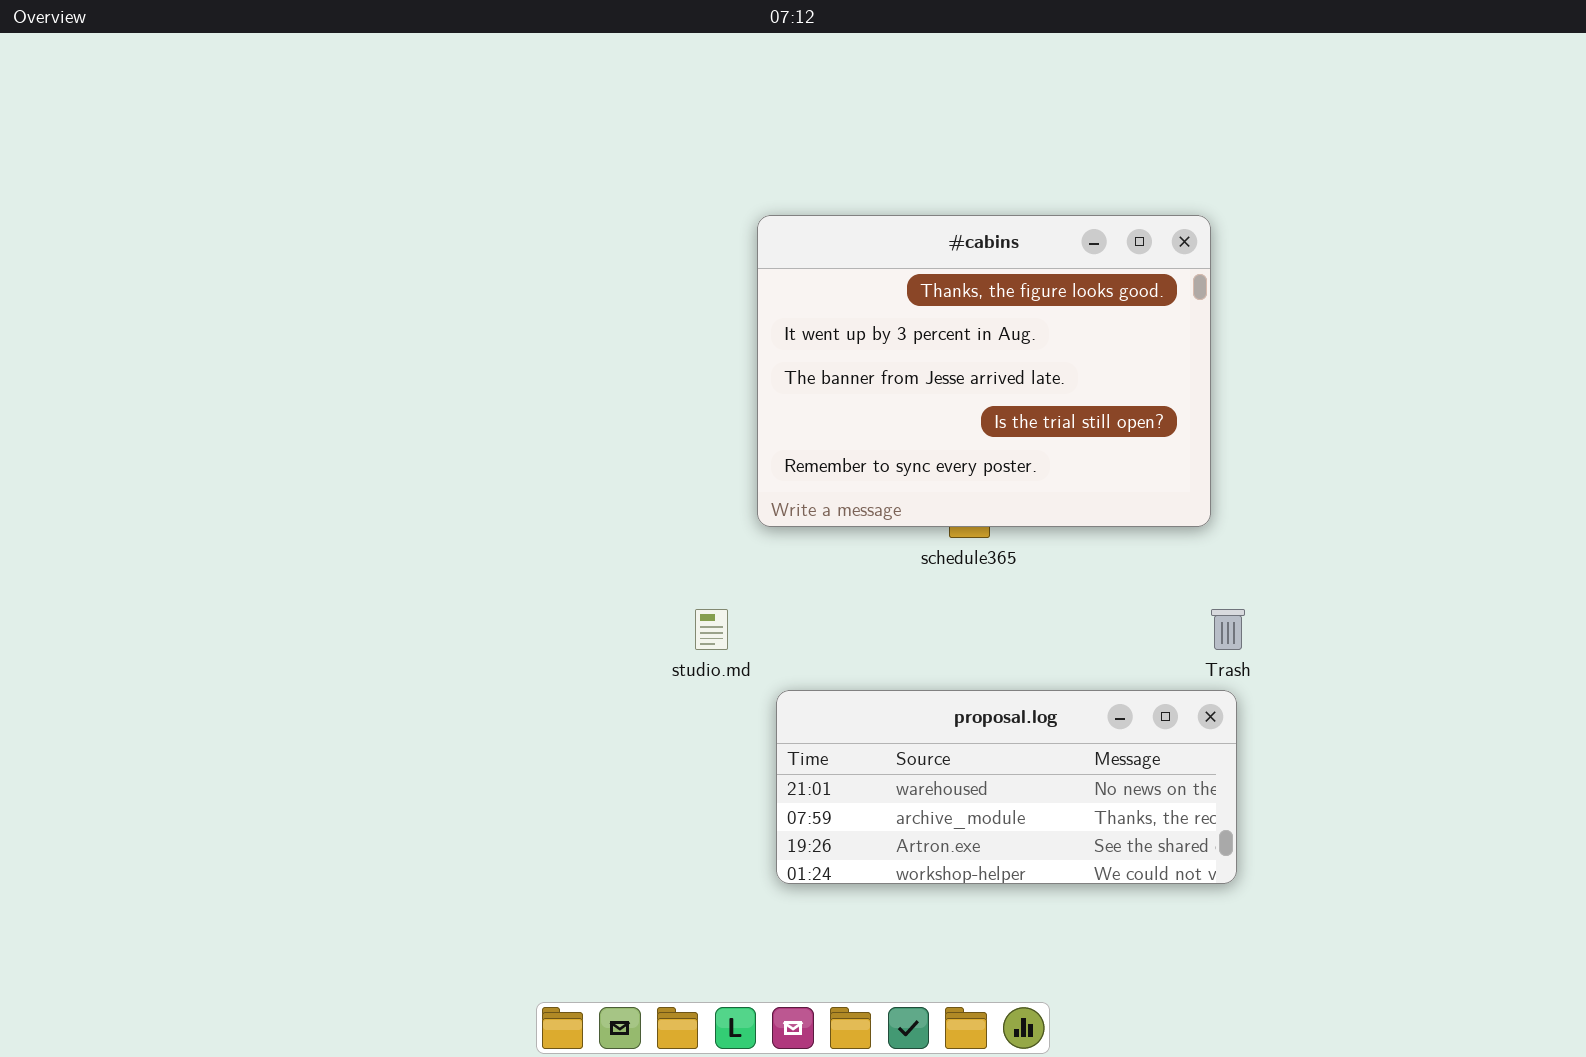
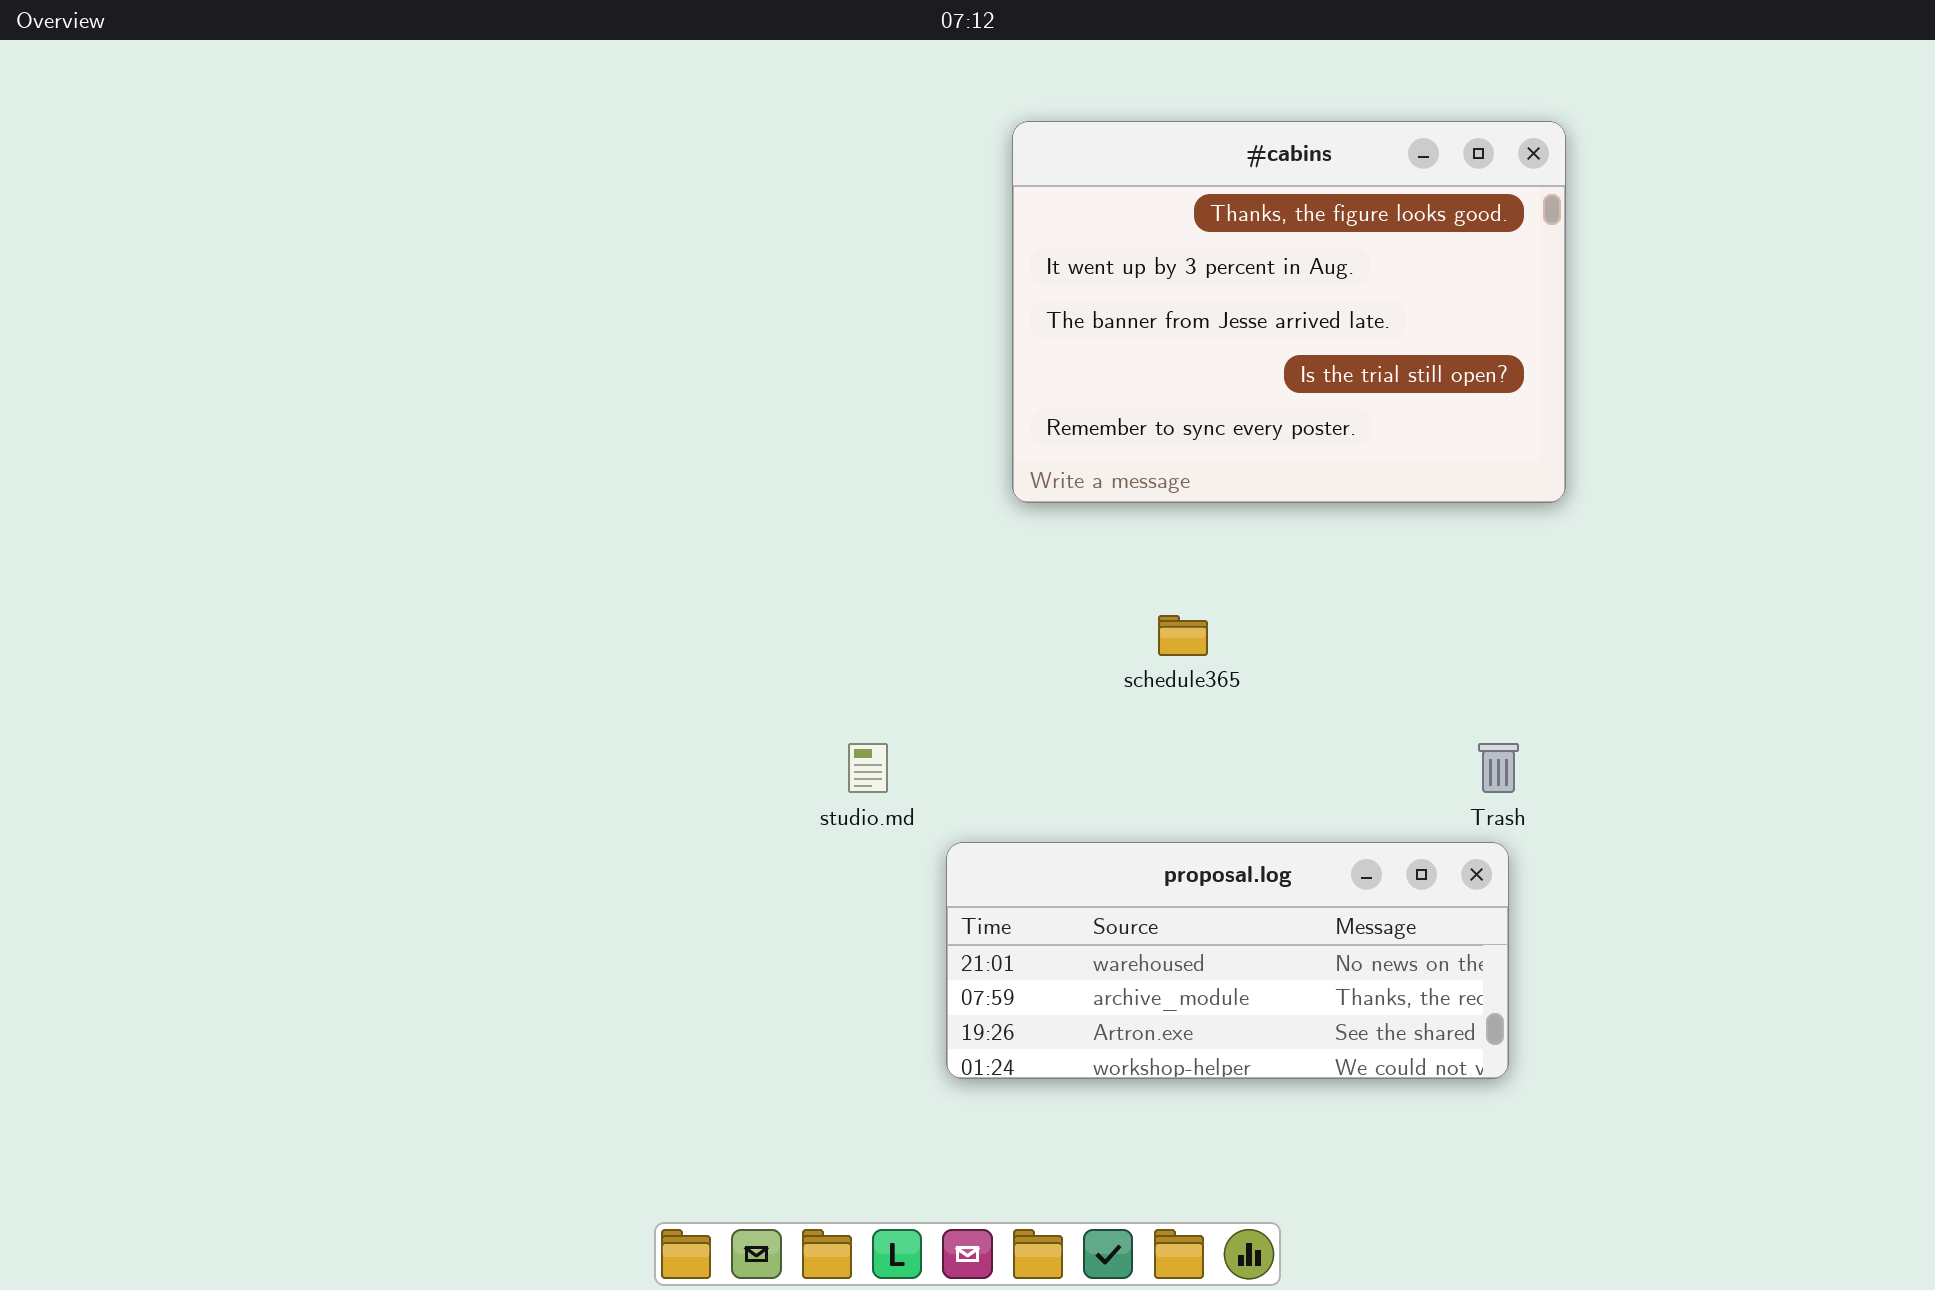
#cabins: [757,215,1211,527] -> [1012,121,1566,503], moved

